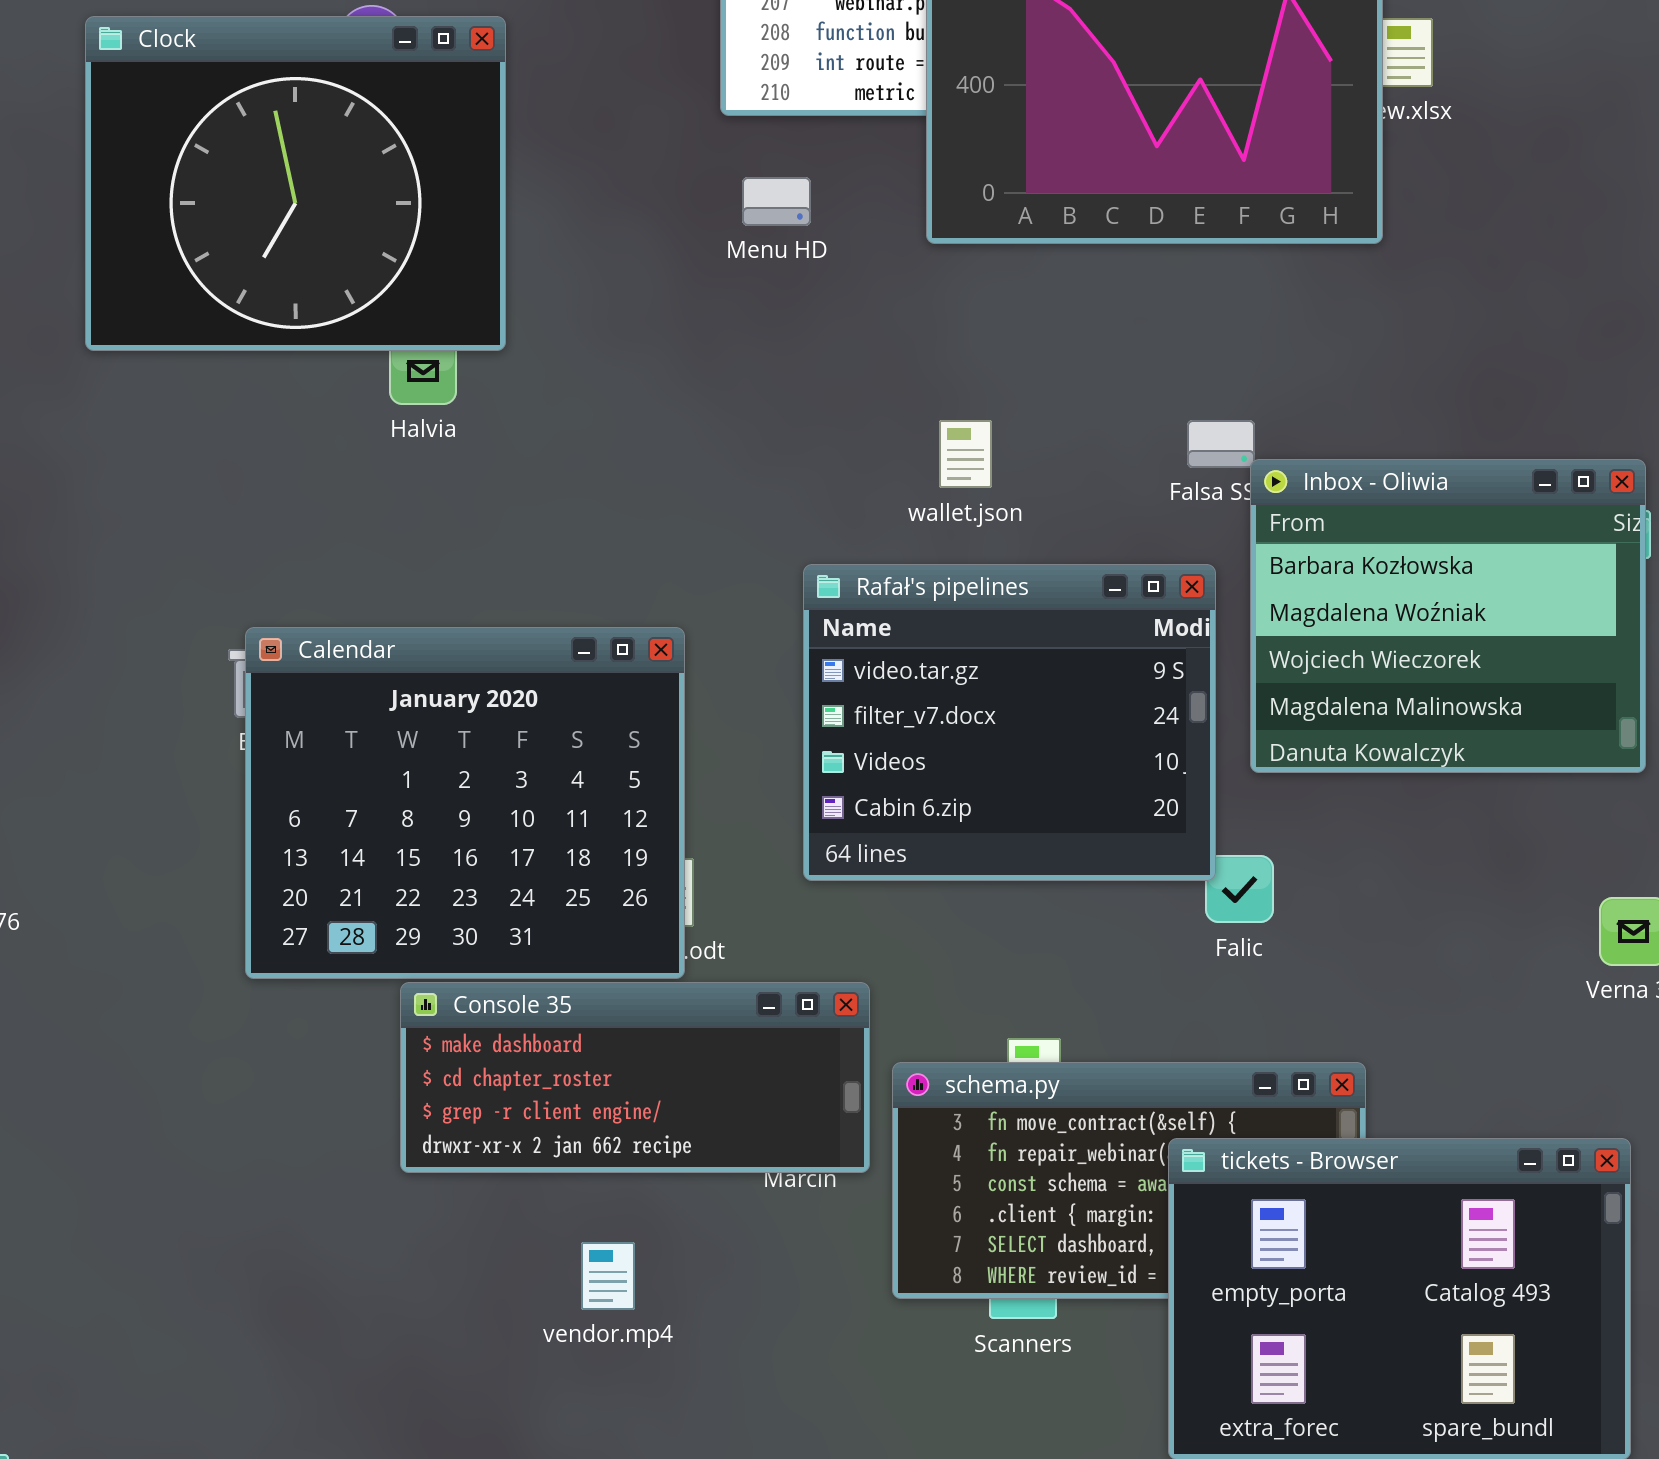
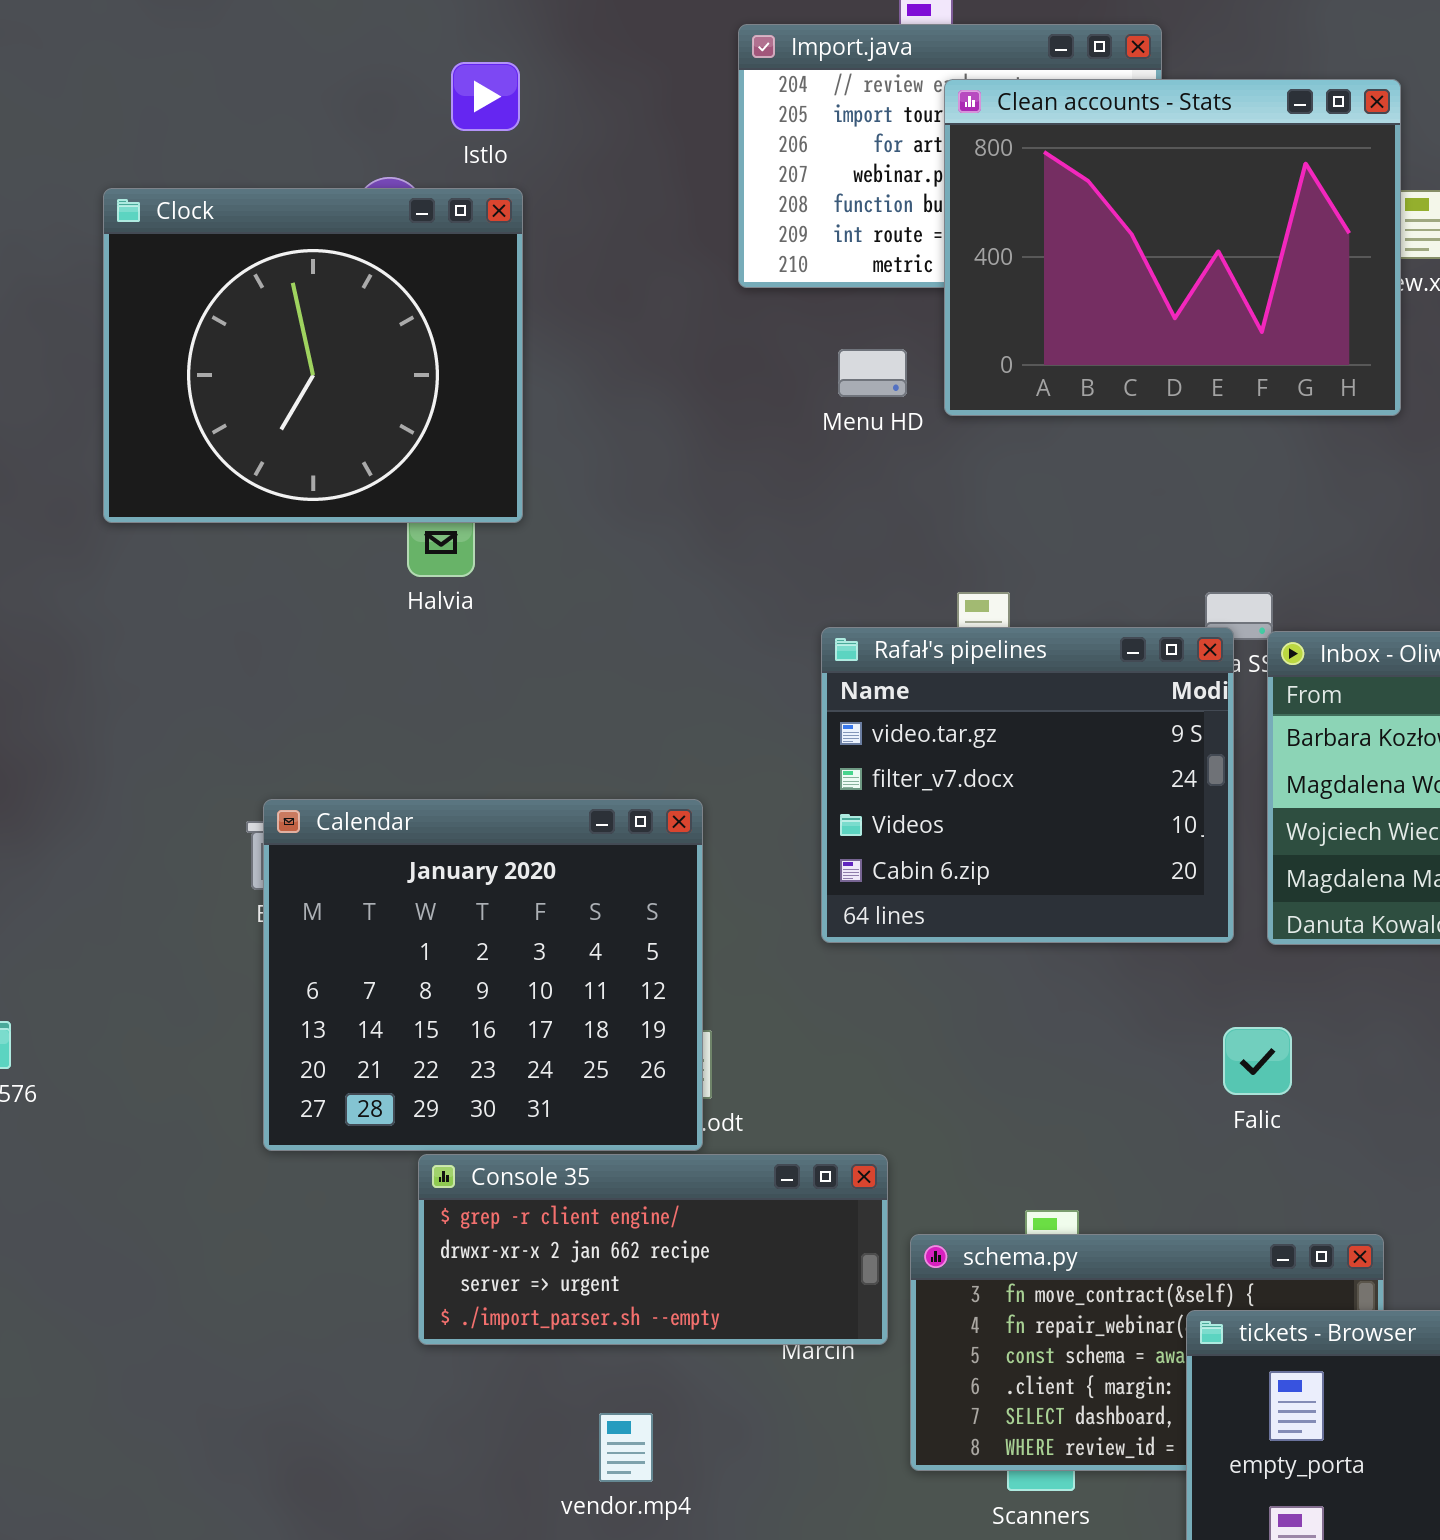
Menu HD: [742,177,811,226] -> [838,349,907,397], moved
Rafał's pipelines: [803,564,1216,881] -> [821,627,1234,943], moved
Console 35: [400,982,870,1173] -> [418,1154,888,1345], scrolled down 2 rows

